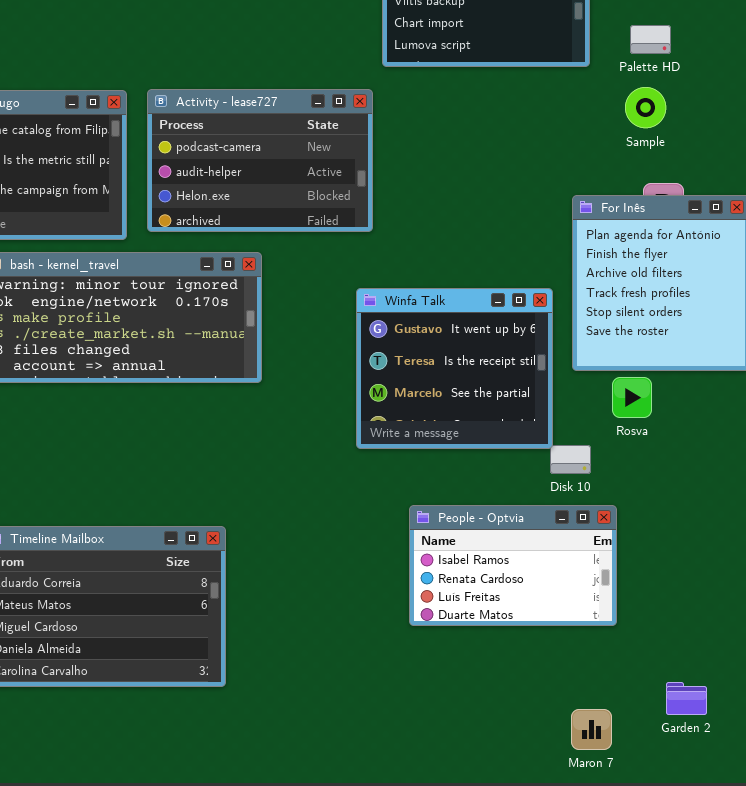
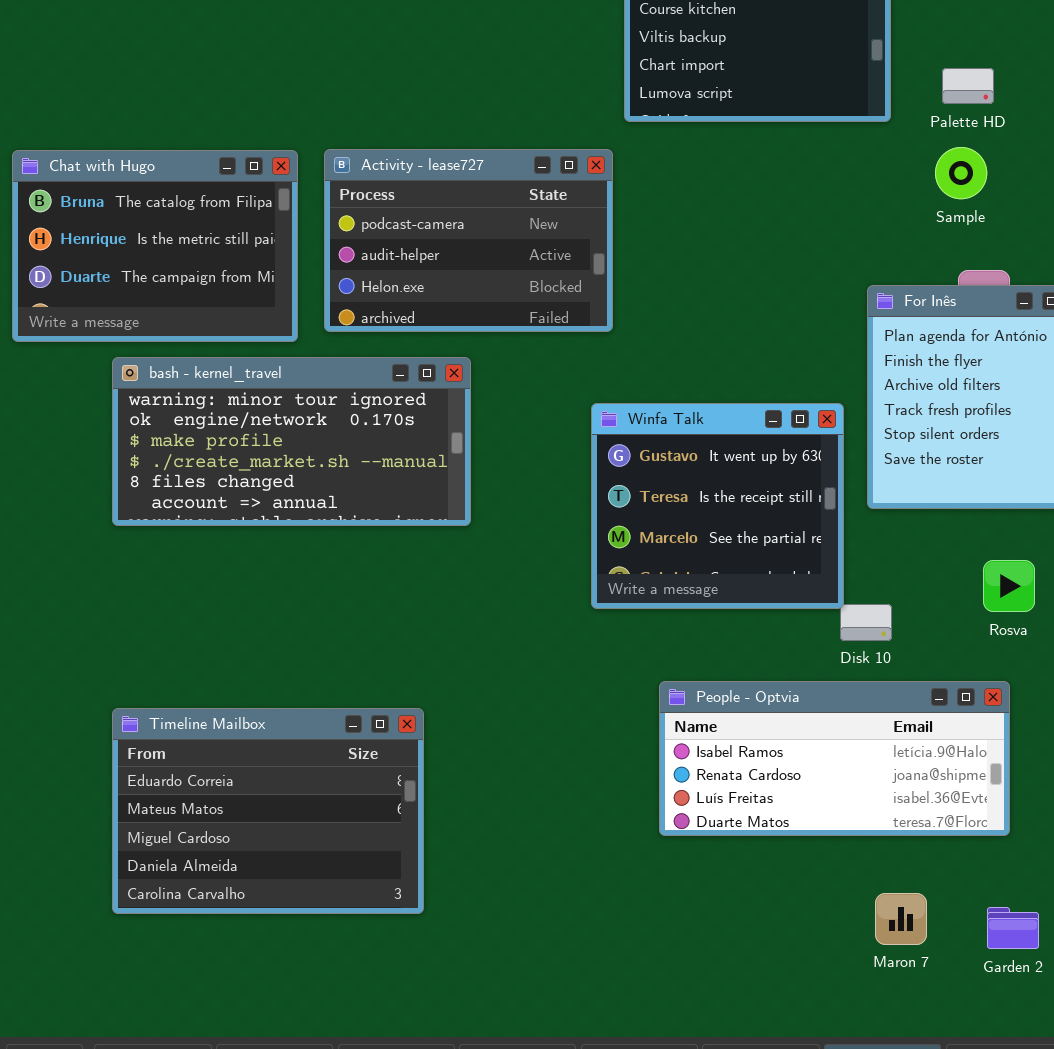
Rosva: [612,377,652,418] -> [983,560,1035,612], moved
People - Optvia: [409,505,617,626] -> [659,681,1010,836], resized
Maron 7: [571,709,612,750] -> [875,893,927,945], moved

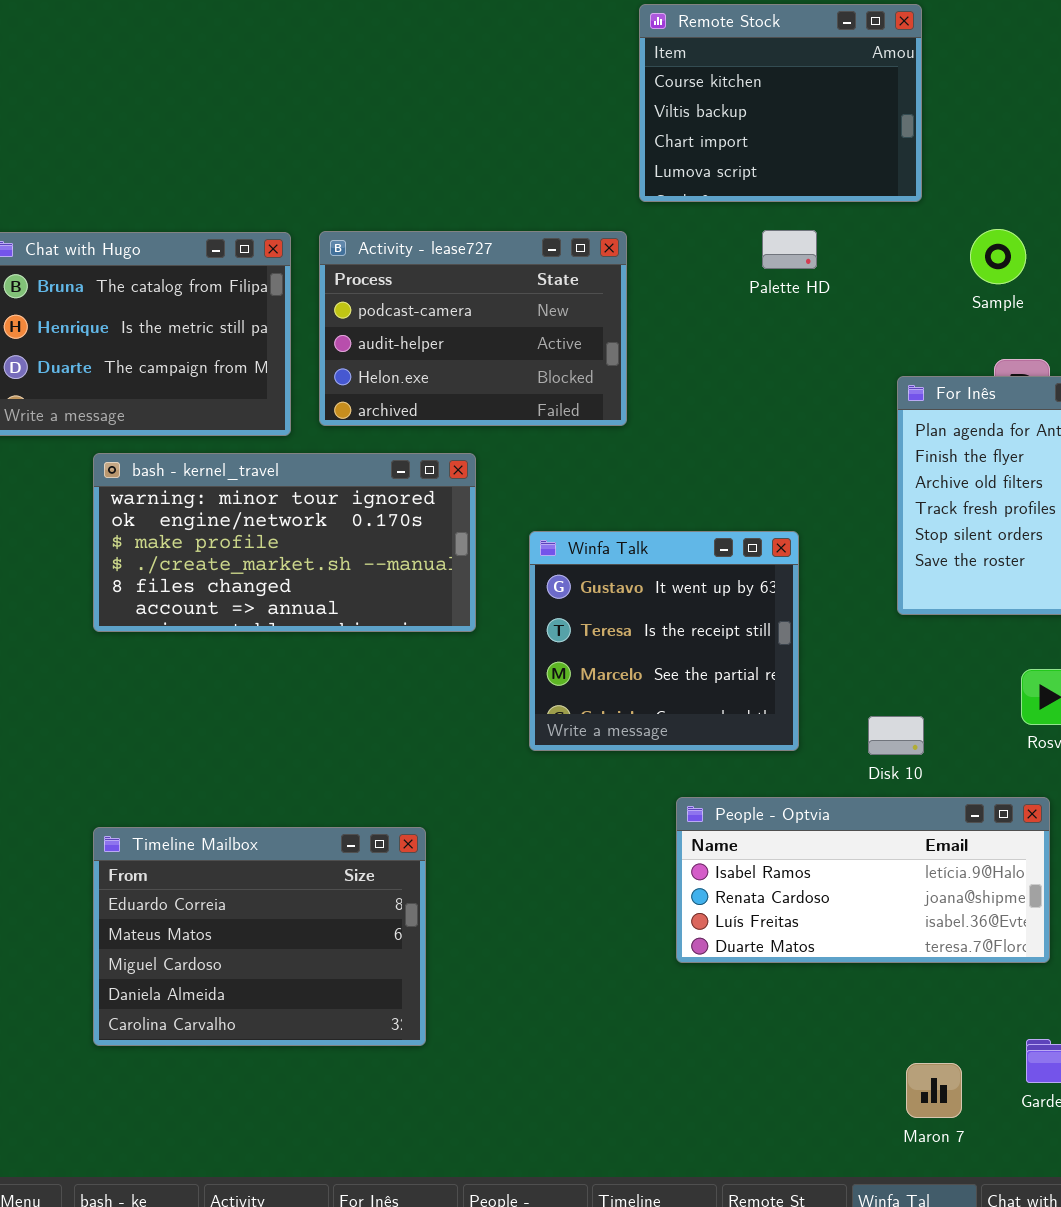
Palette HD: [942,68,994,104] -> [762,230,817,269], moved
Winfa Talk: [591,403,844,609] -> [529,531,799,751], moved
Maron 7: [875,893,927,945] -> [906,1063,962,1118], moved

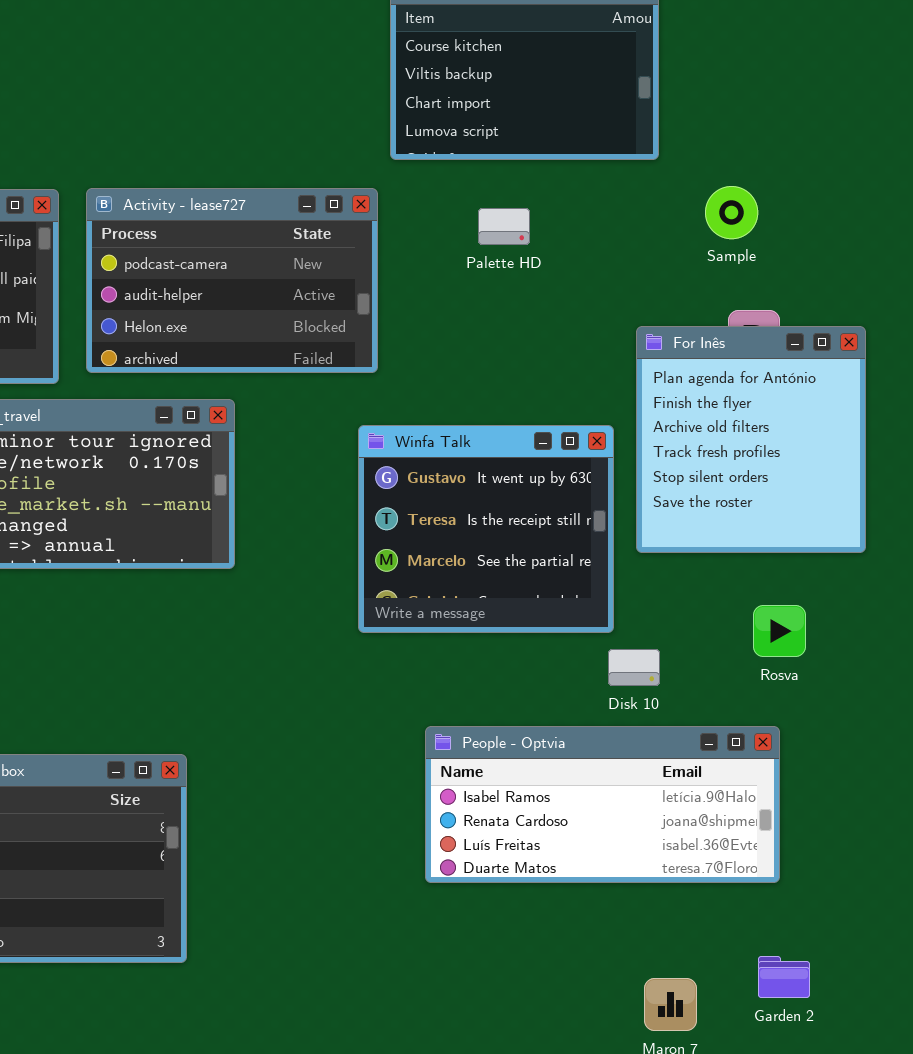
Palette HD: [762,230,817,269] -> [478,208,530,245], moved
Winfa Talk: [529,531,799,751] -> [358,425,614,633], moved

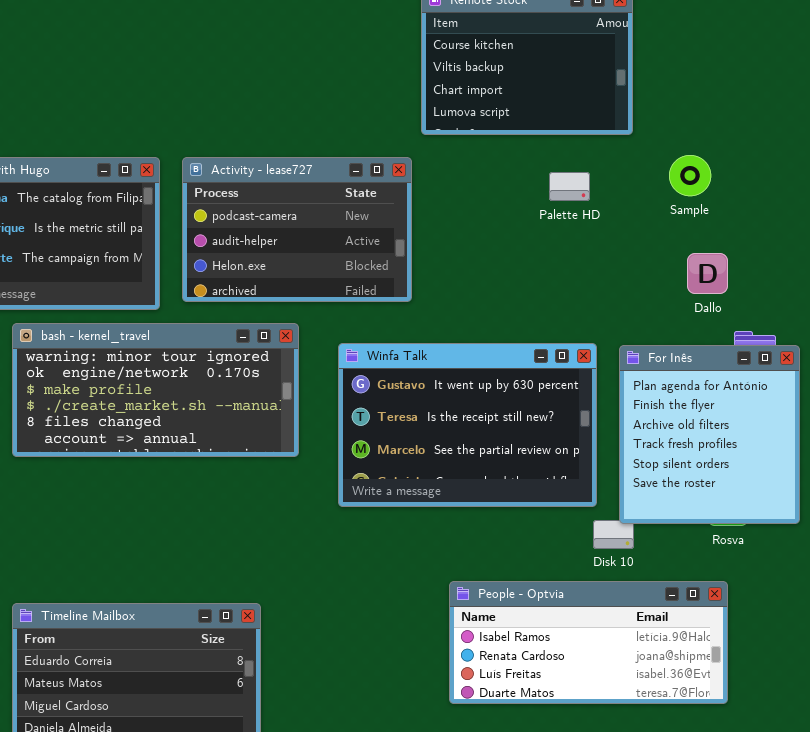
Palette HD: [478,208,530,245] -> [549,172,590,201], moved
For Inês: [636,326,866,553] -> [619,345,800,524], moved
Winfa Talk: [358,425,614,633] -> [338,343,597,507], resized

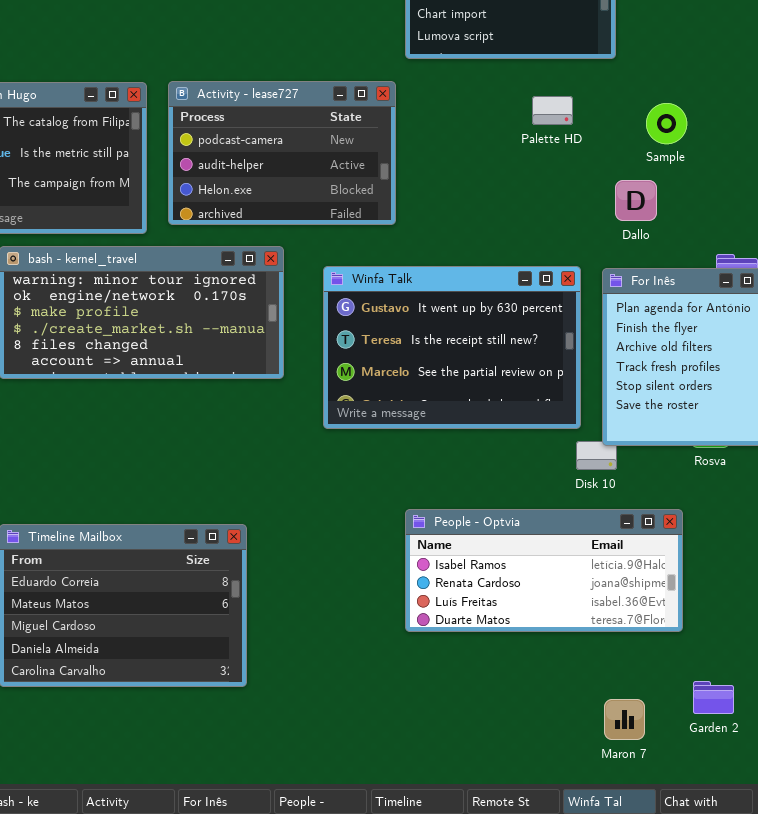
Sample: [669,155,711,196] -> [646,103,687,144], moved
Dallo: [687,253,728,294] -> [615,180,657,221], moved
People - Optvia: [449,581,728,704] -> [405,509,683,632], moved

